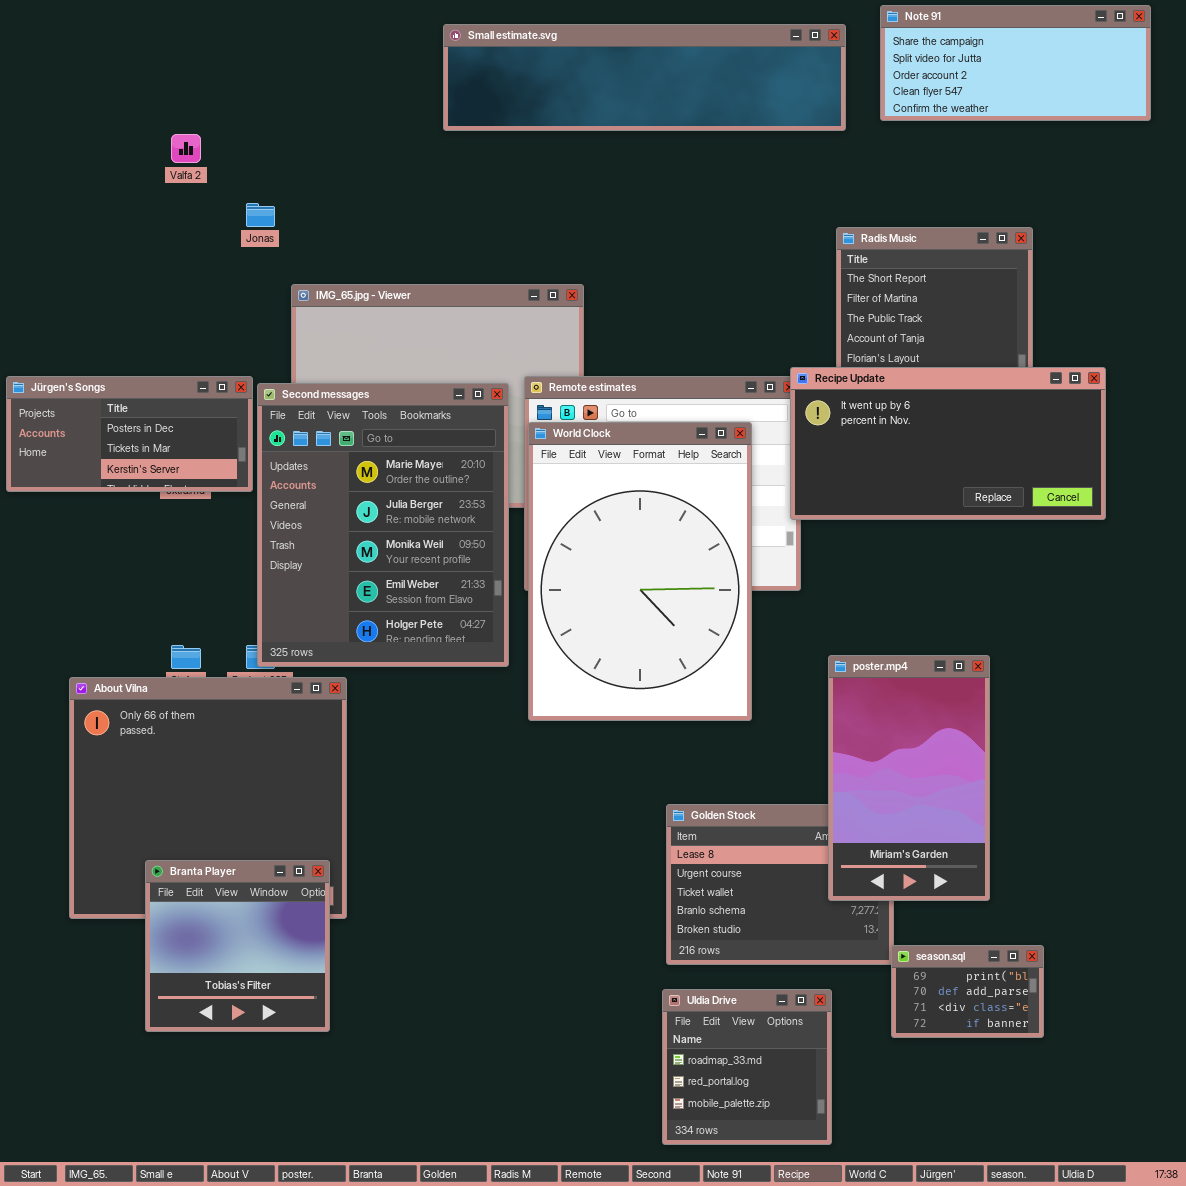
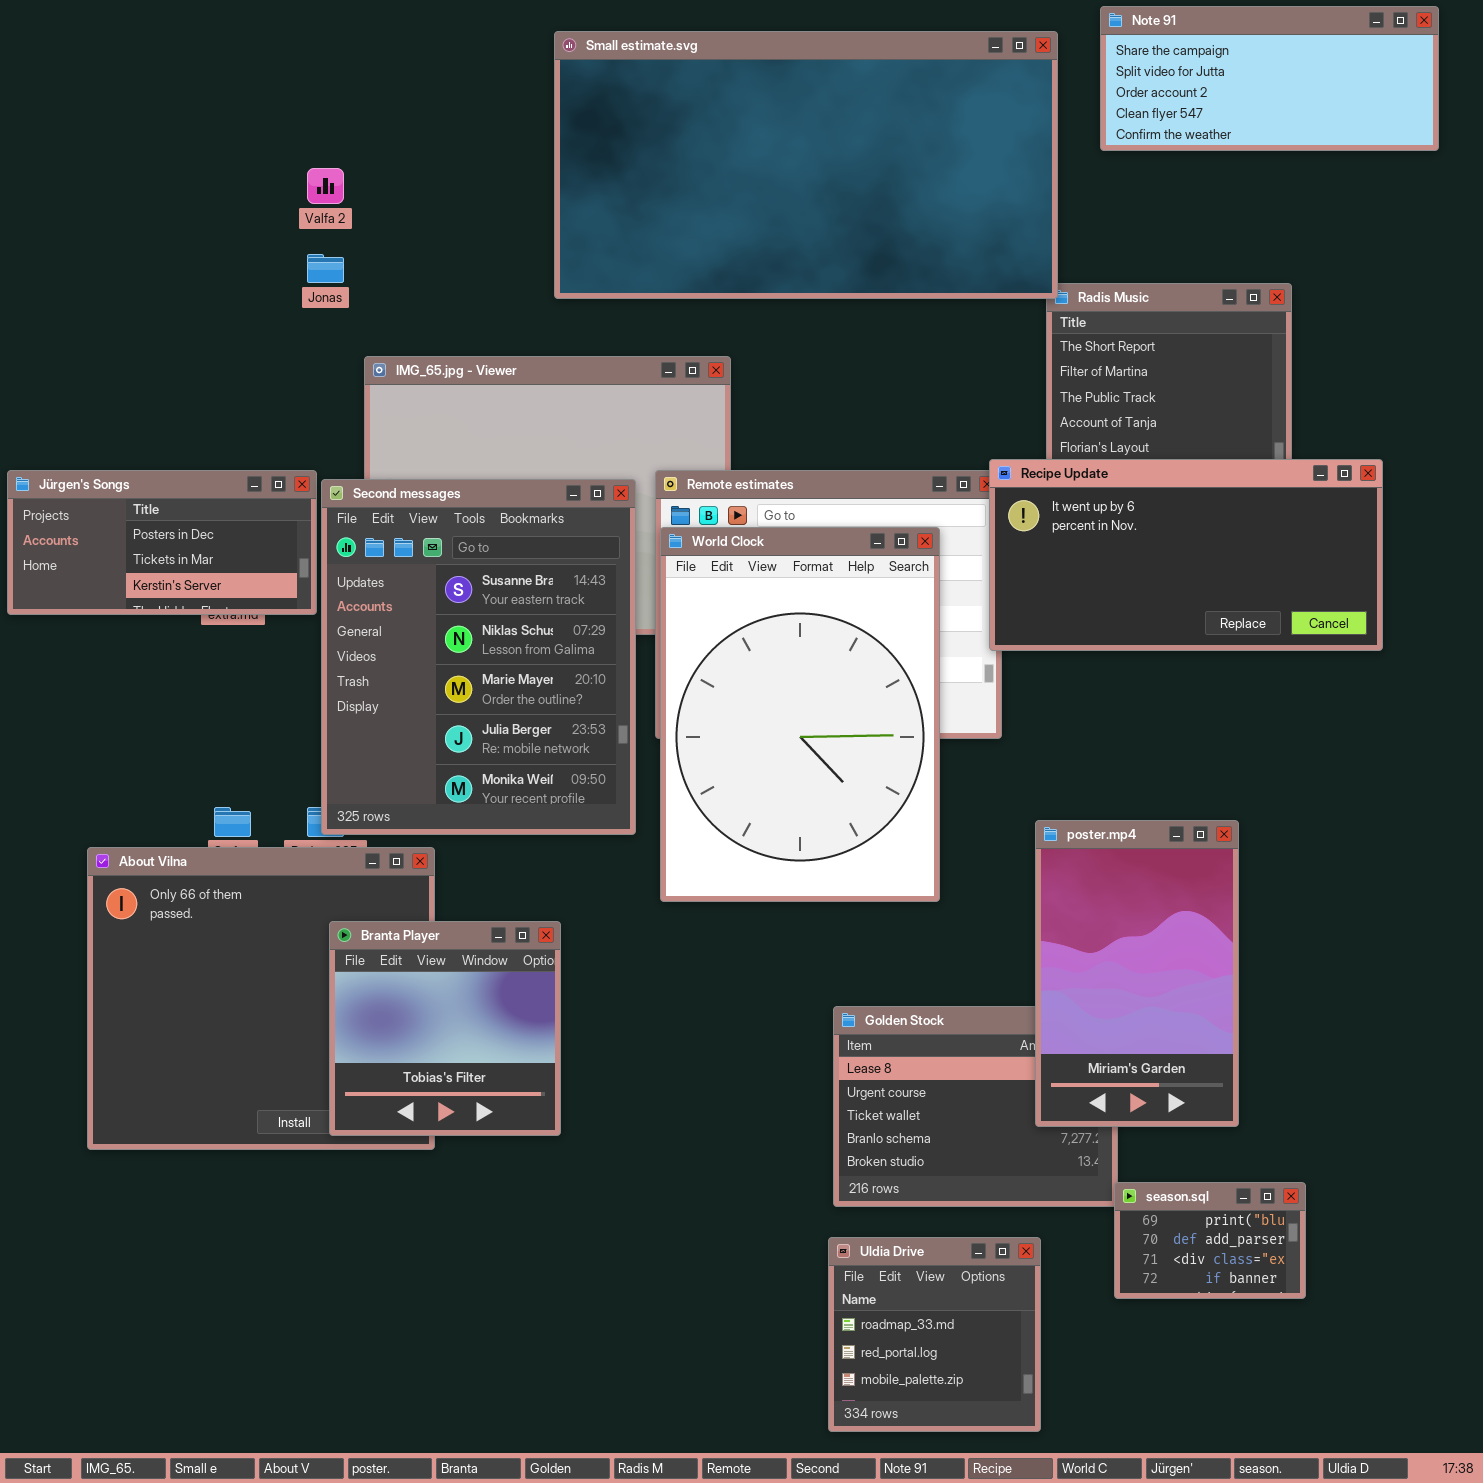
Small estimate.svg: [443,24,846,131] -> [554,31,1058,299], resized
Valfa 2: [171,134,201,163] -> [307,168,344,204], moved
Second messages: [257,383,509,667] -> [321,479,636,835], scrolled up 2 rows
Branta Player: [145,860,330,1032] -> [329,921,561,1136], moved

